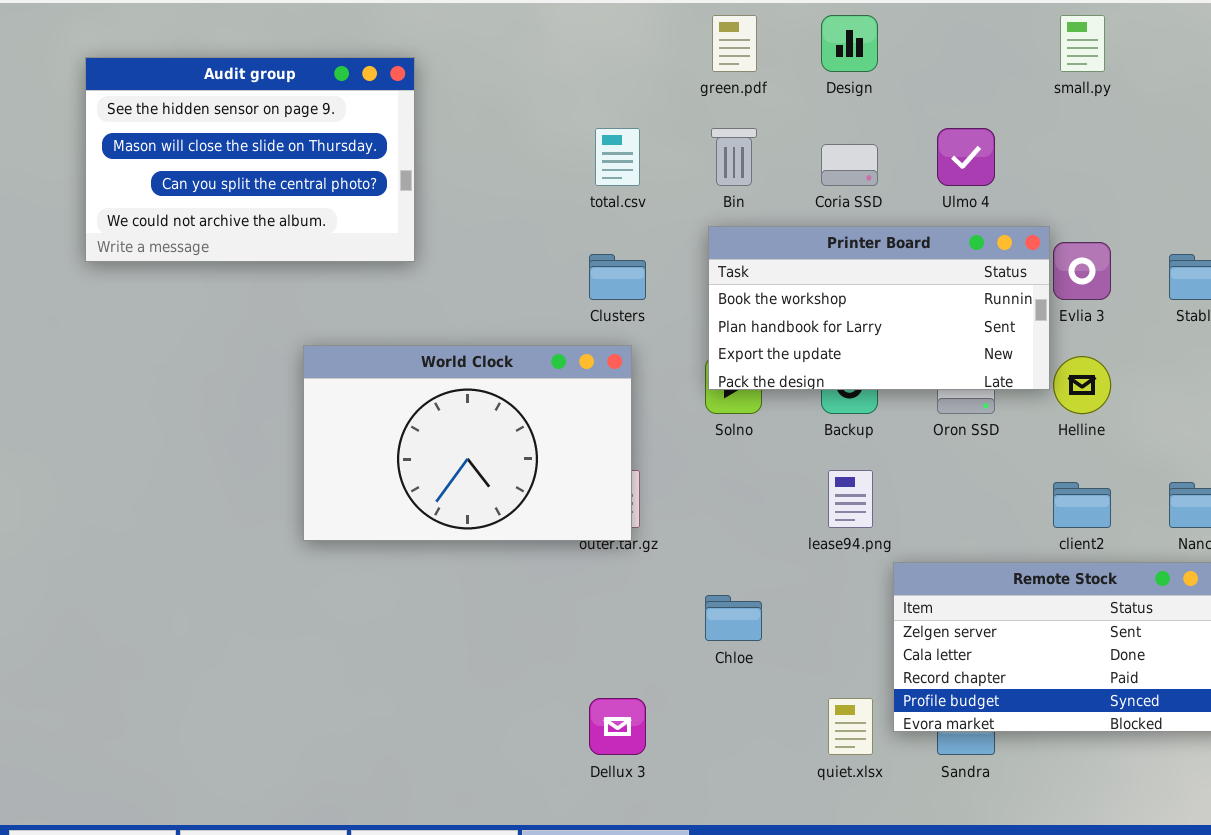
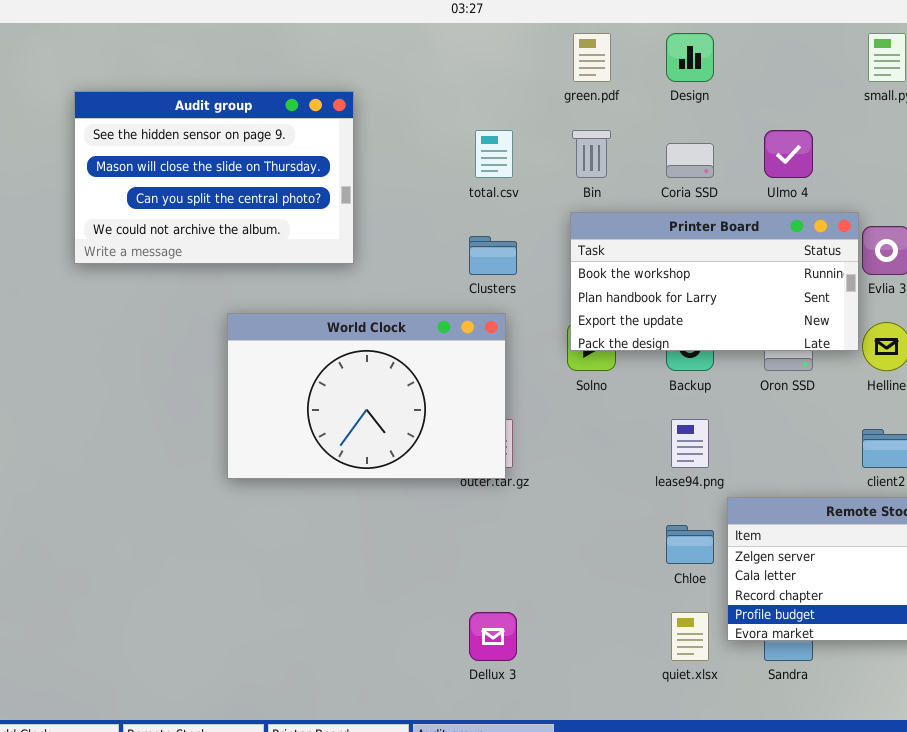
Audit group: [85,57,415,262] -> [74,91,354,264], moved
Chloe: [705,595,762,641] -> [666,525,714,564], moved

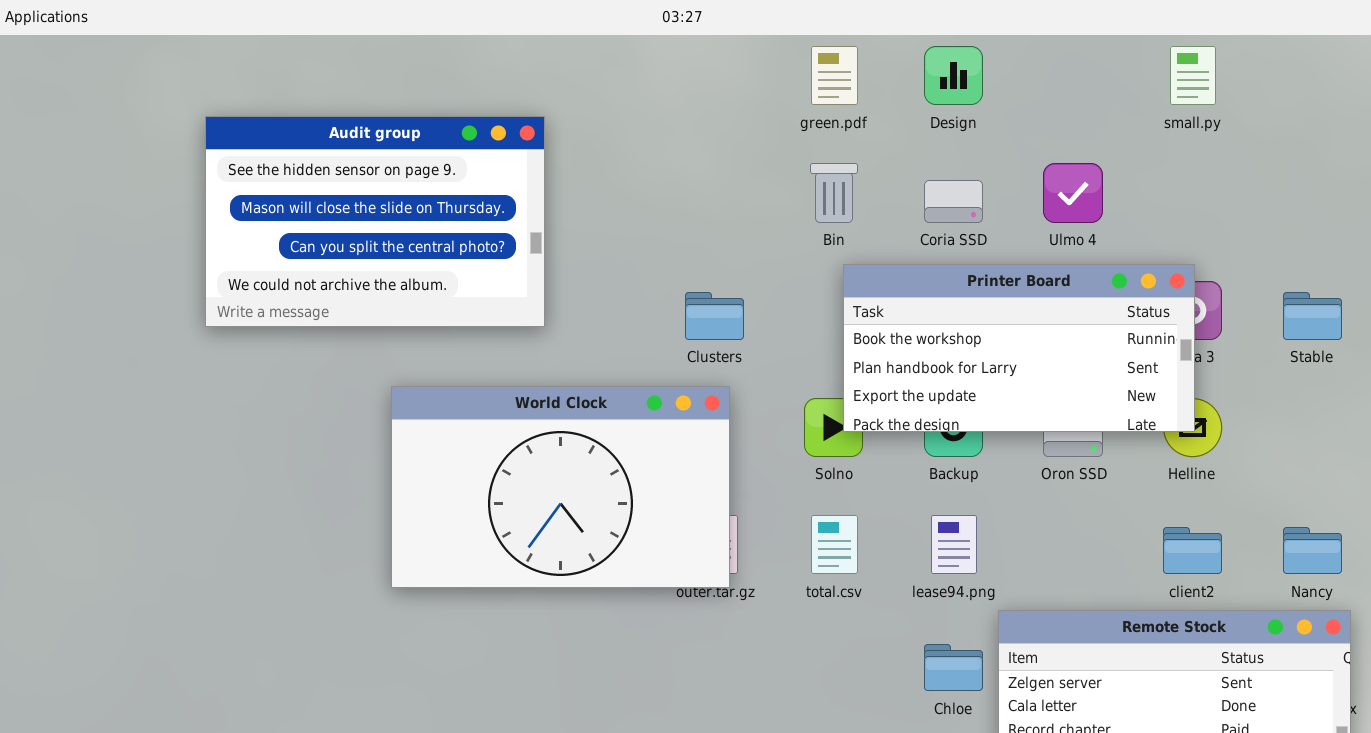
total.csv: [475,130,513,178] -> [811,515,858,574], moved
Printer Board: [570,212,859,351] -> [843,264,1195,432], moved

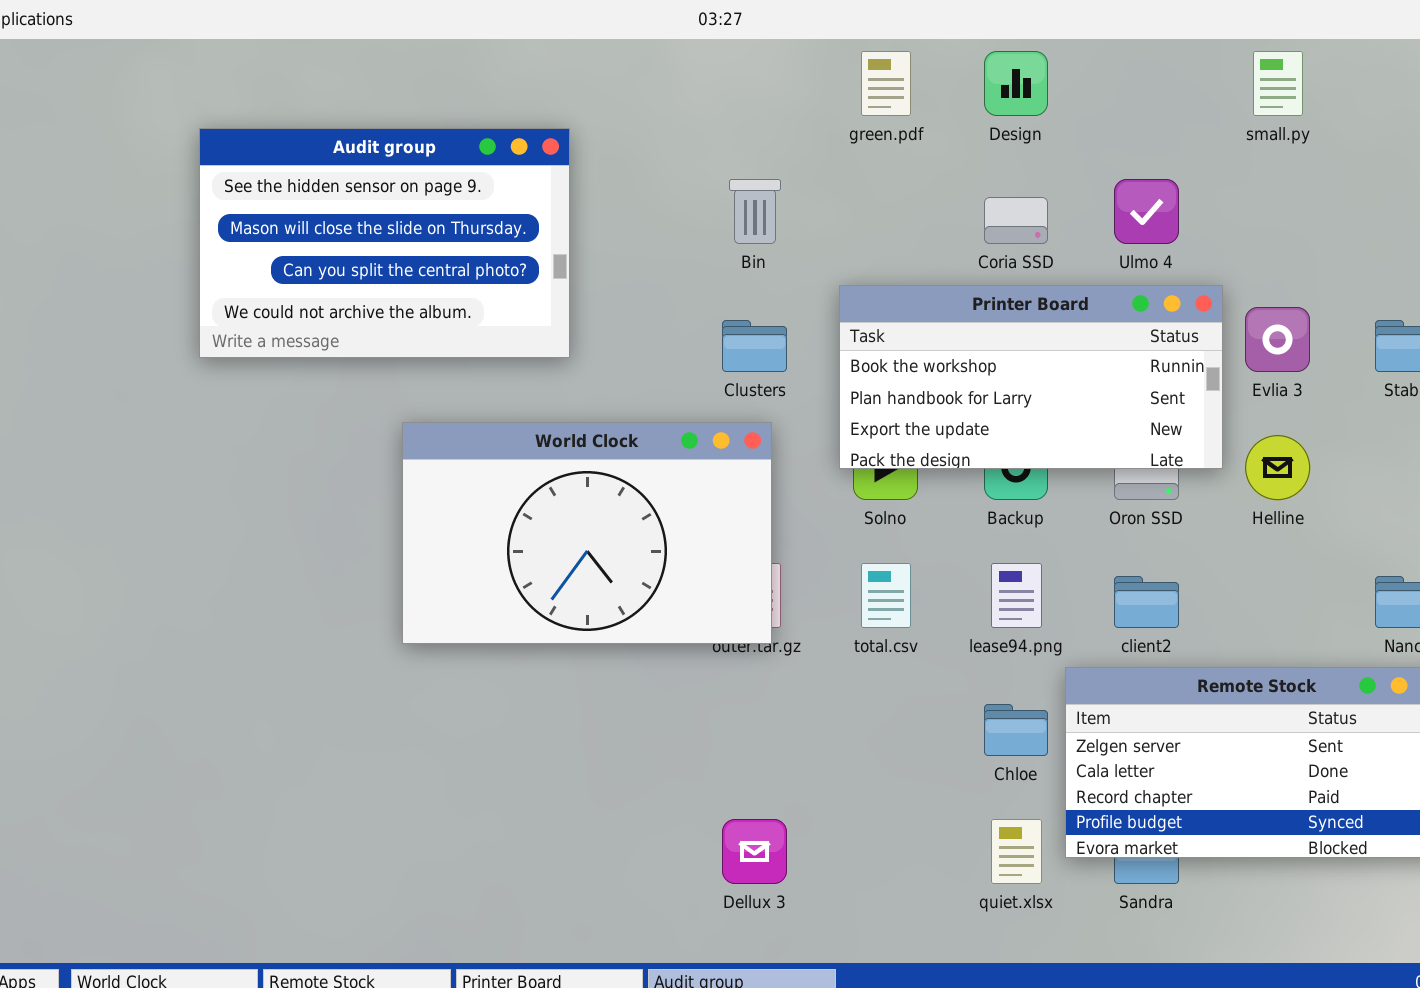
Bin: [810,163,858,223] -> [729,179,781,244], moved
Printer Board: [843,264,1195,432] -> [839,285,1223,469], moved
client2: [1163,527,1222,574] -> [1114,576,1179,628], moved

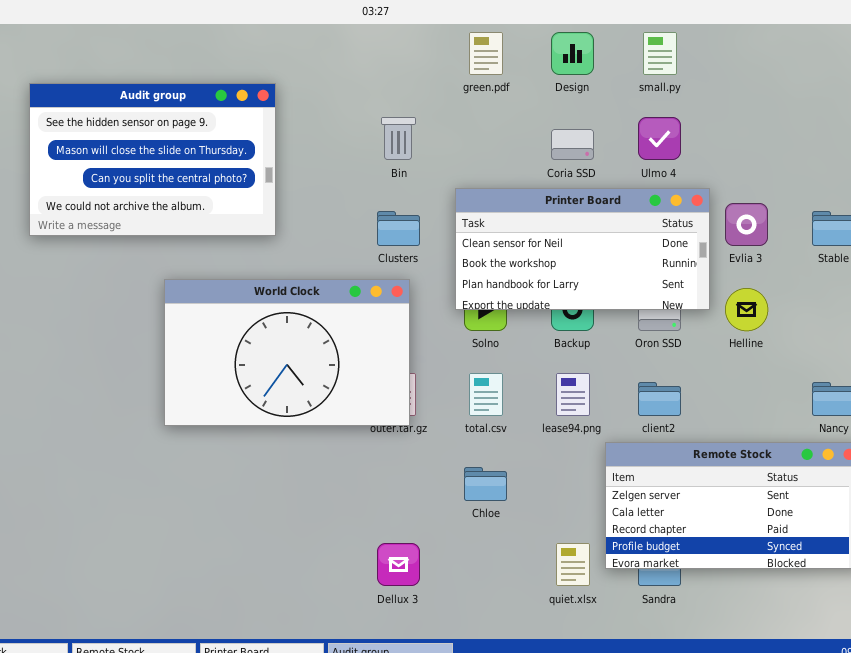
small.py: [1253,51,1303,116] -> [643,32,677,75], moved
Printer Board: [839,285,1223,469] -> [455,188,710,310], scrolled up 1 row
Chloe: [984,704,1048,756] -> [464,467,507,501], moved

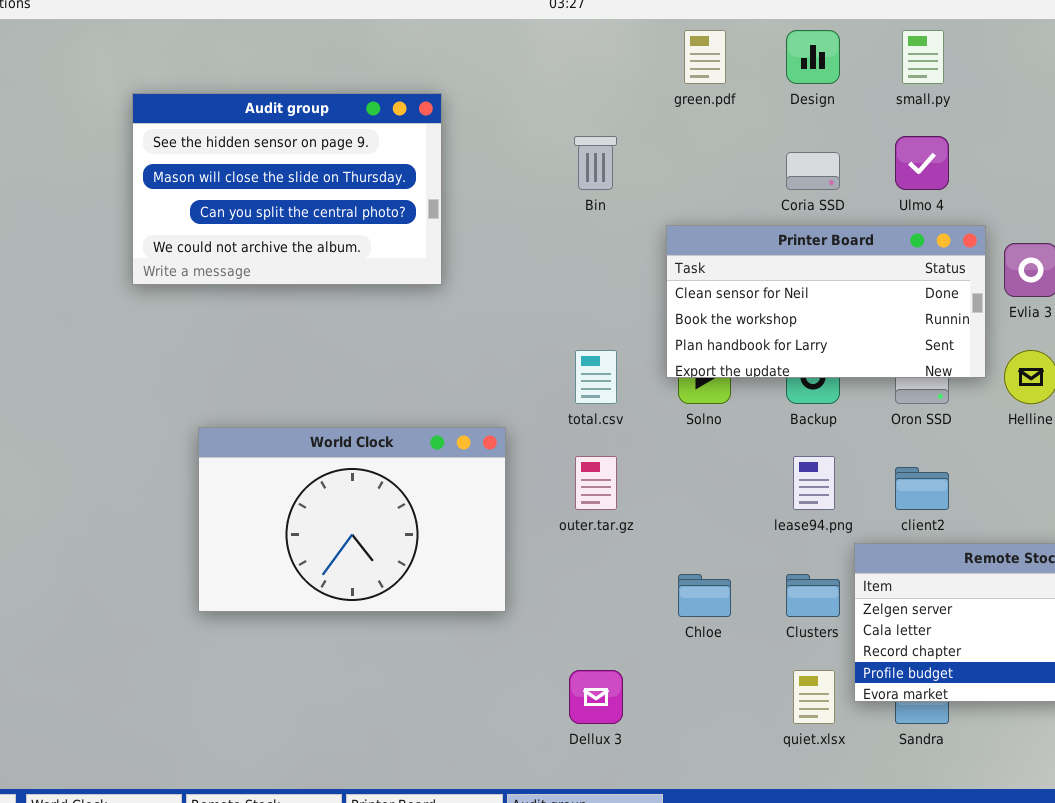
Clusters: [377,211,420,246] -> [786,574,840,617], moved
World Clock: [164,279,410,426] -> [198,427,506,612], moved
total.csv: [469,373,503,416] -> [575,350,617,404], moved

